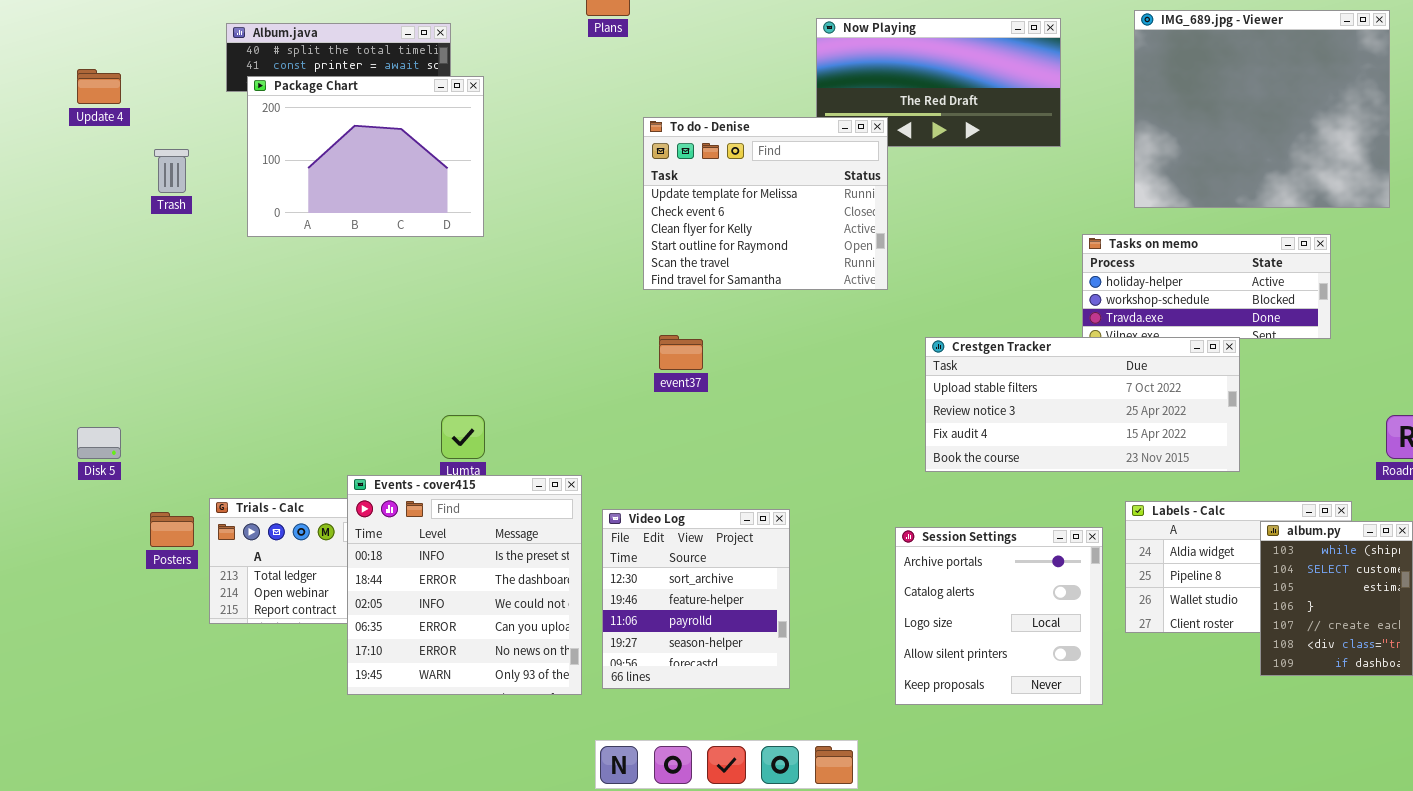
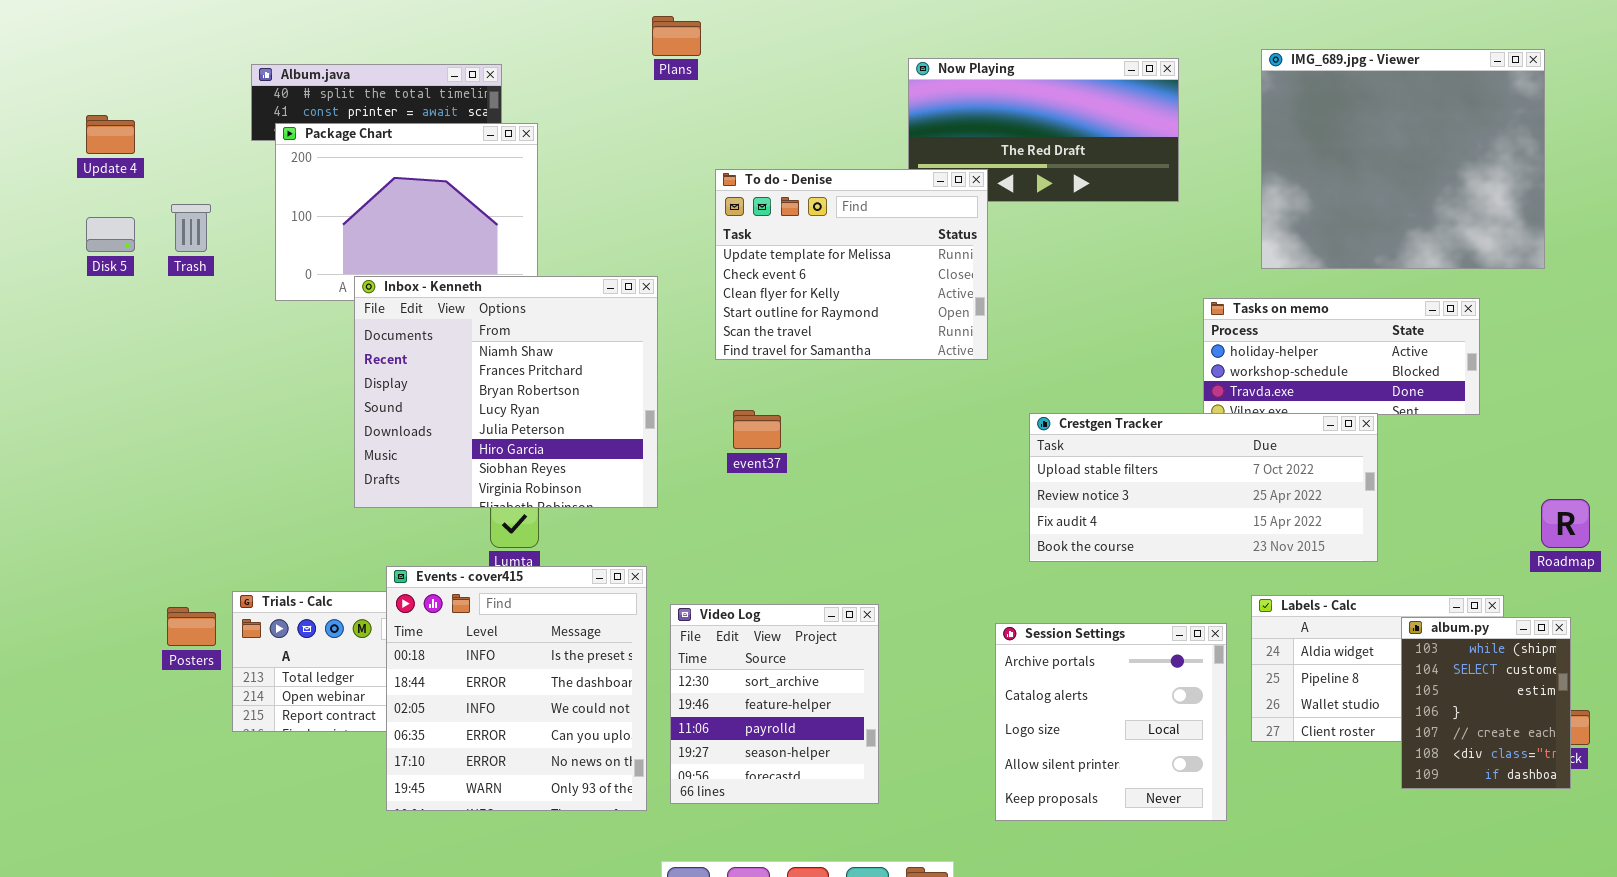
Inbox - Kenneth: none -> [354,276,658,508], opened
Disk 5: [77,427,121,459] -> [86,217,135,252], moved

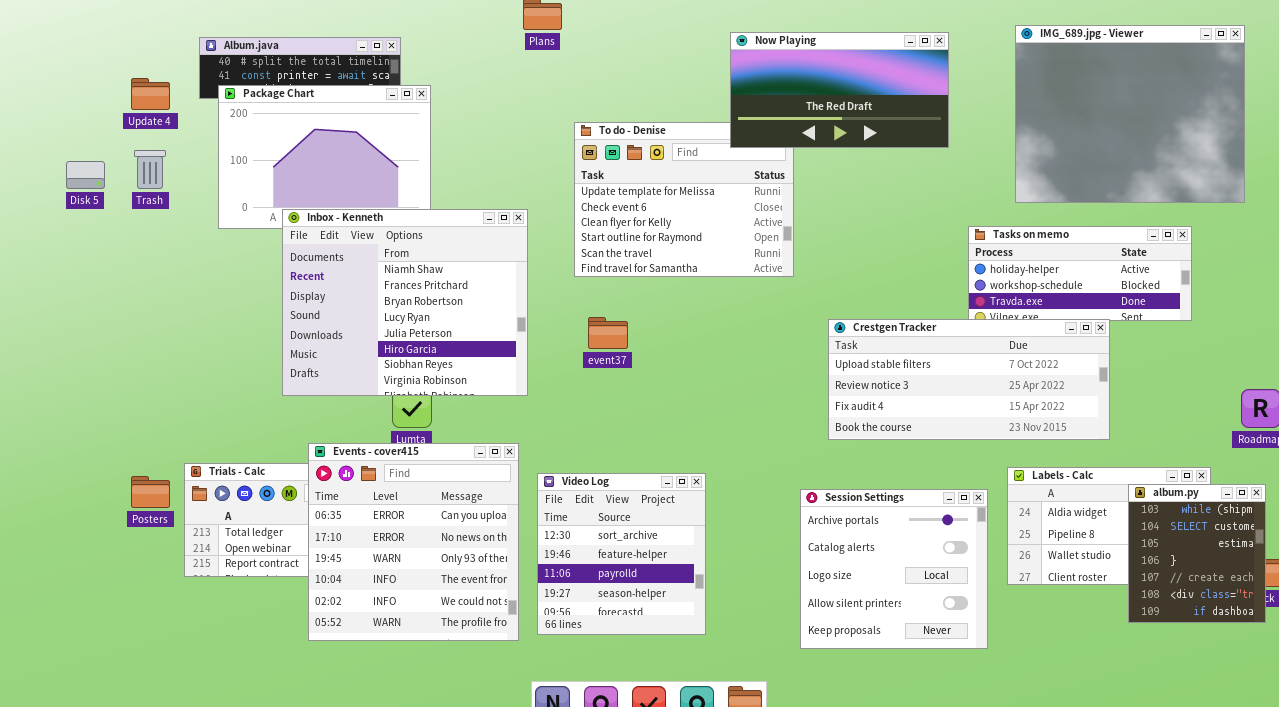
Now Playing: [908,58,1179,202] -> [730,32,949,148], raised
Update 4: [86,115,135,154] -> [131,78,170,110], moved
Events - cover415: [386,566,647,811] -> [308,443,519,641], scrolled down 3 rows

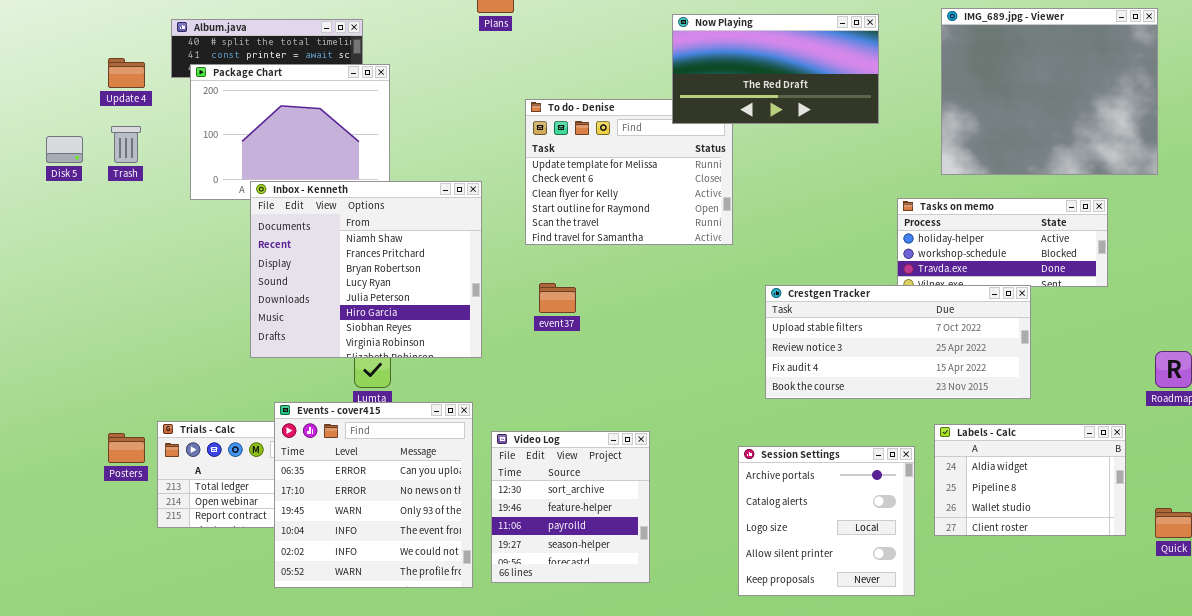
album.py: [1128,484,1266,623] -> none, closed

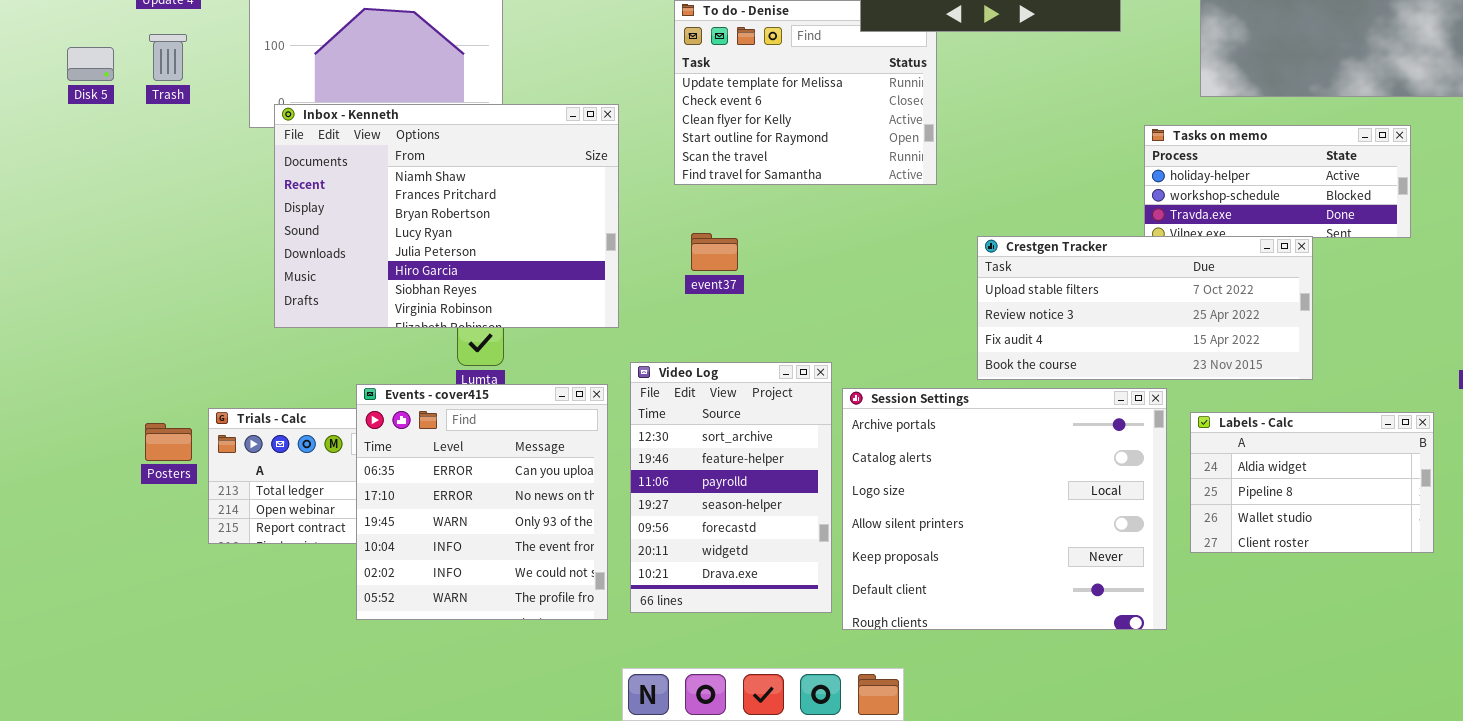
Inbox - Kenneth: [250,181,482,358] -> [274,104,619,328], resized
Video Log: [491,431,650,583] -> [630,362,832,613], resized
Session Settings: [738,446,915,596] -> [842,388,1167,630], resized

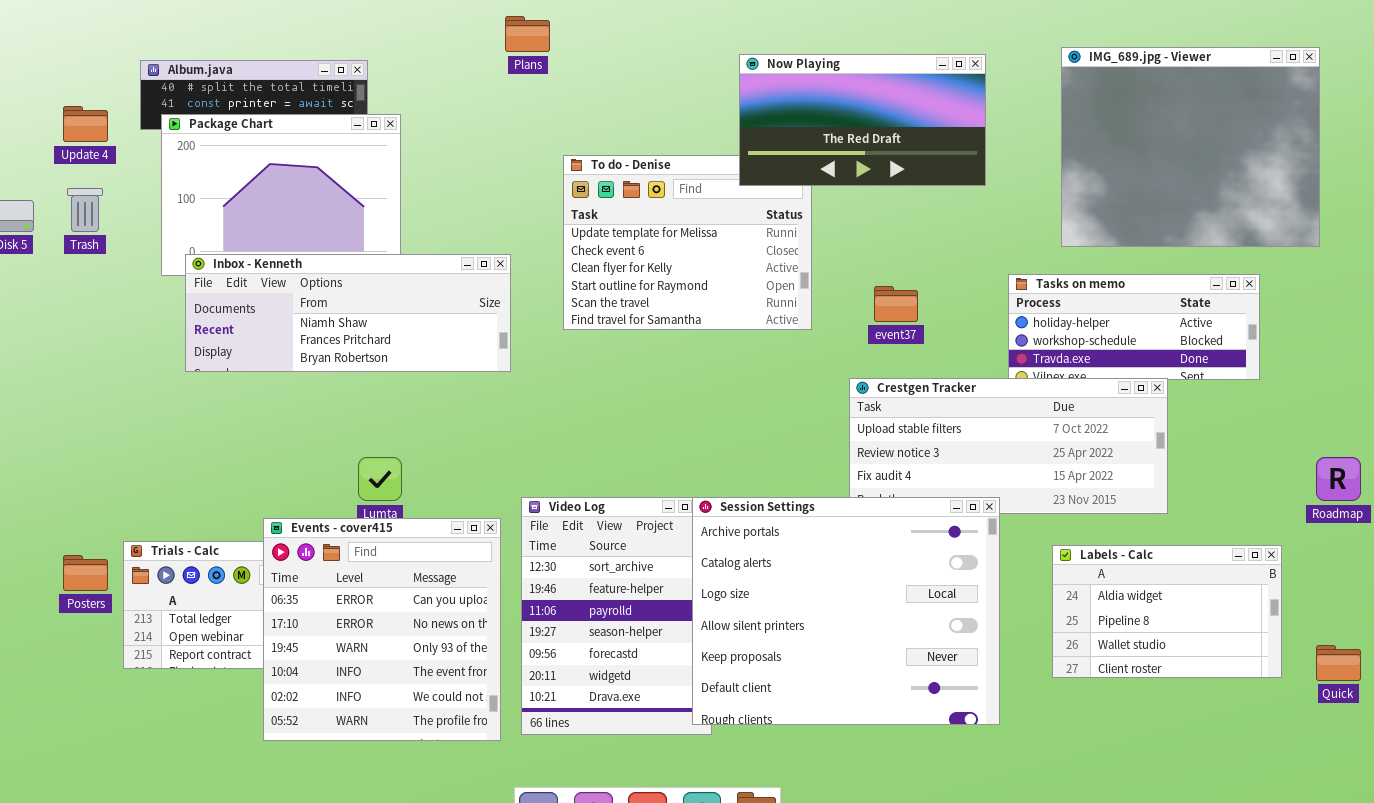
Inbox - Kenneth: [274,104,619,328] -> [185,254,511,372], resized
event37: [691,233,738,271] -> [874,286,918,322], moved
Session Settings: [842,388,1167,630] -> [692,497,1000,725], moved

